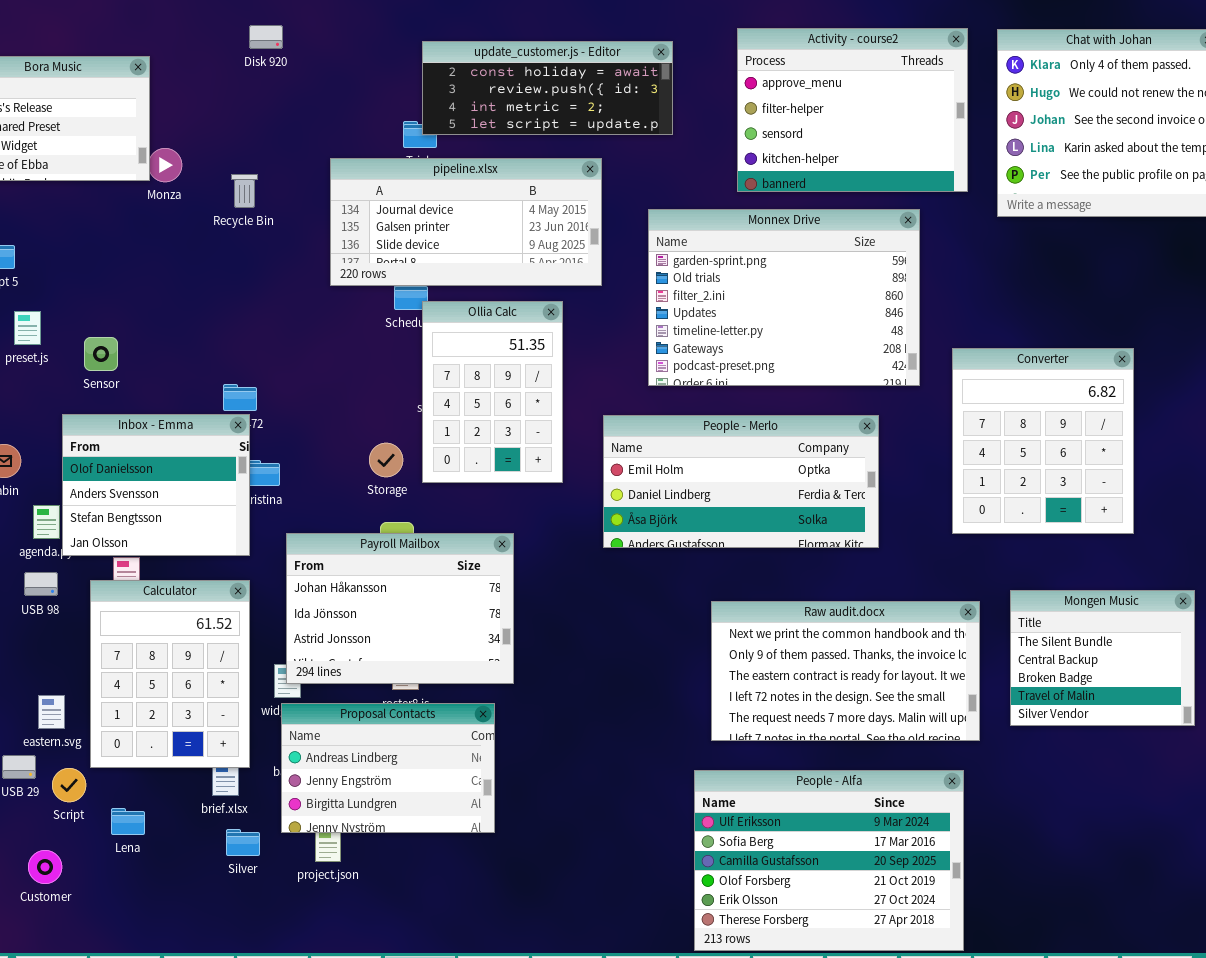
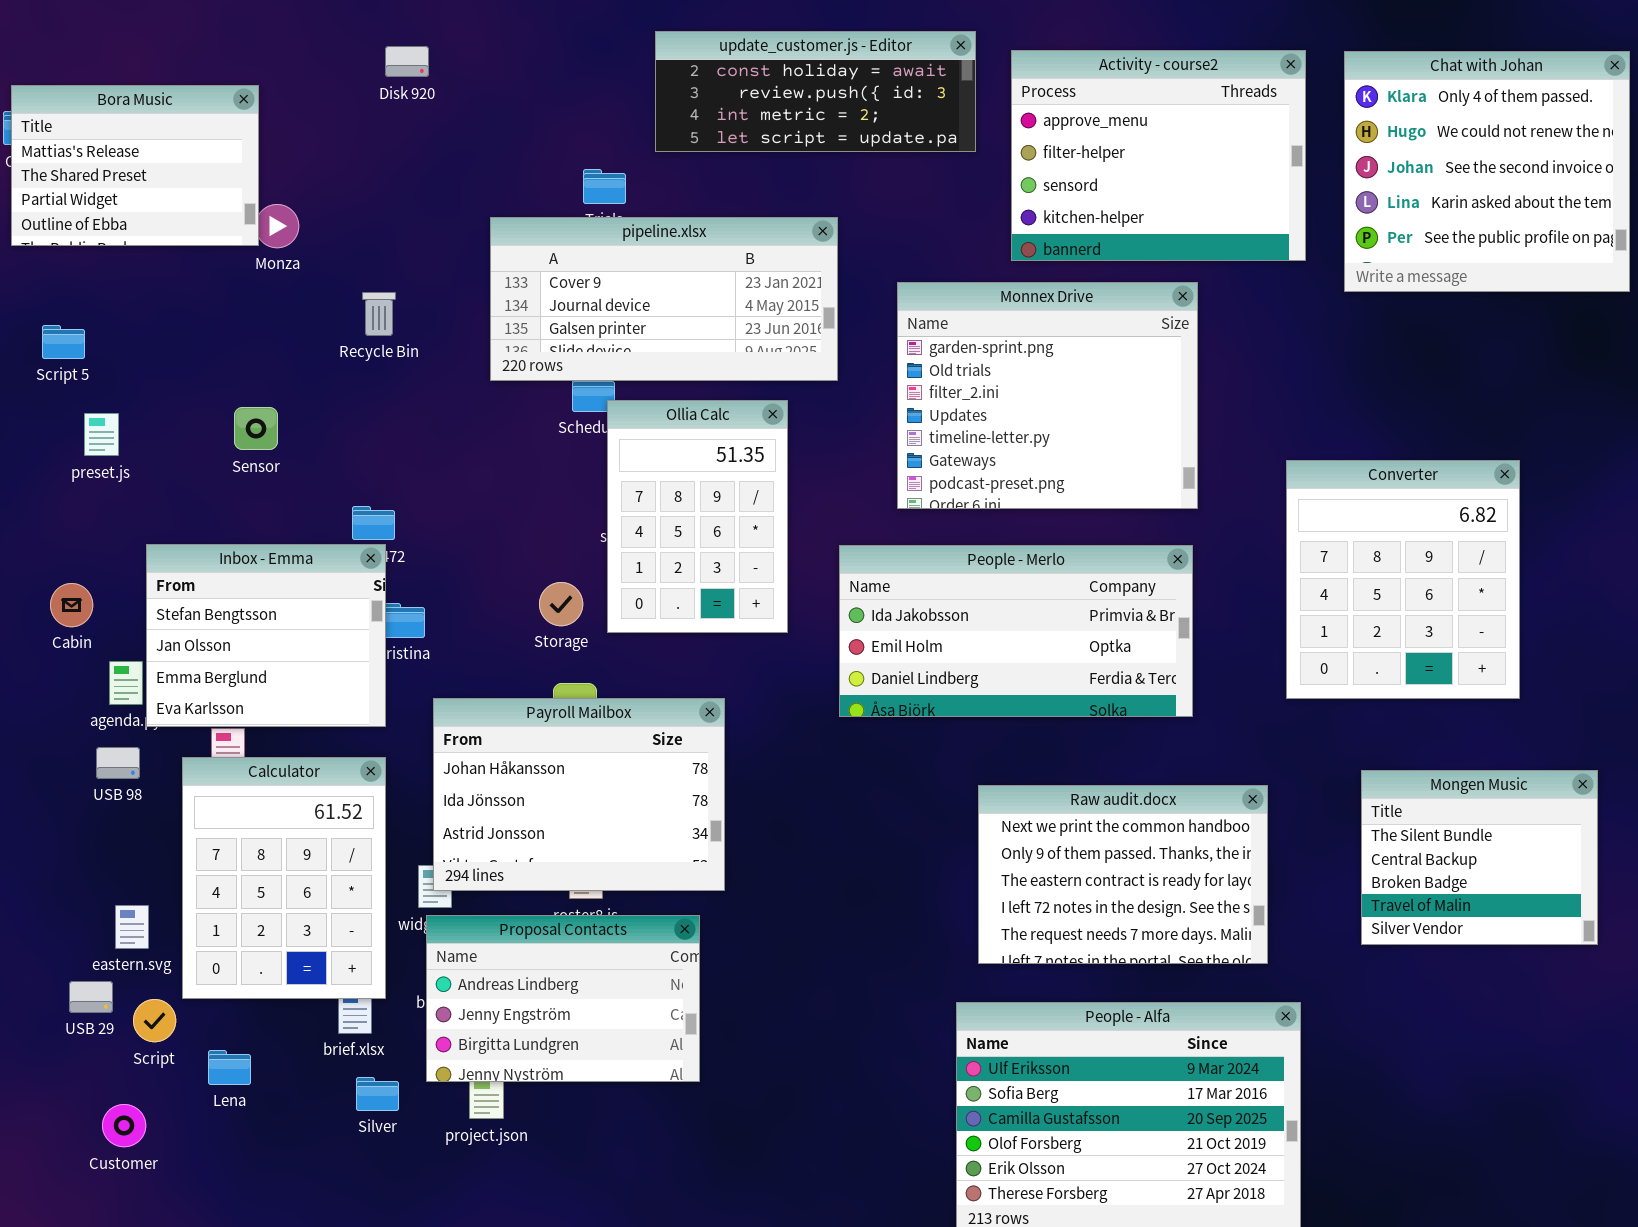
update_customer.js - Editor: [422,41,673,135] -> [655,31,976,152], moved
pipeline.xlsx: [330,158,602,286] -> [490,217,838,381], scrolled up 1 row
Recycle Bin: [231,174,258,208] -> [362,292,396,336], moved
Monnex Drive: [648,209,920,386] -> [897,282,1198,509], resized
Sensor: [84,337,118,371] -> [234,407,278,450], moved
Inbox - Emma: [62,414,250,556] -> [146,544,386,727], scrolled down 2 rows
People - Merlo: [603,415,879,548] -> [839,545,1193,717], scrolled up 1 row
Raw audit.docx: [711,601,980,741] -> [978,785,1268,964], resized

